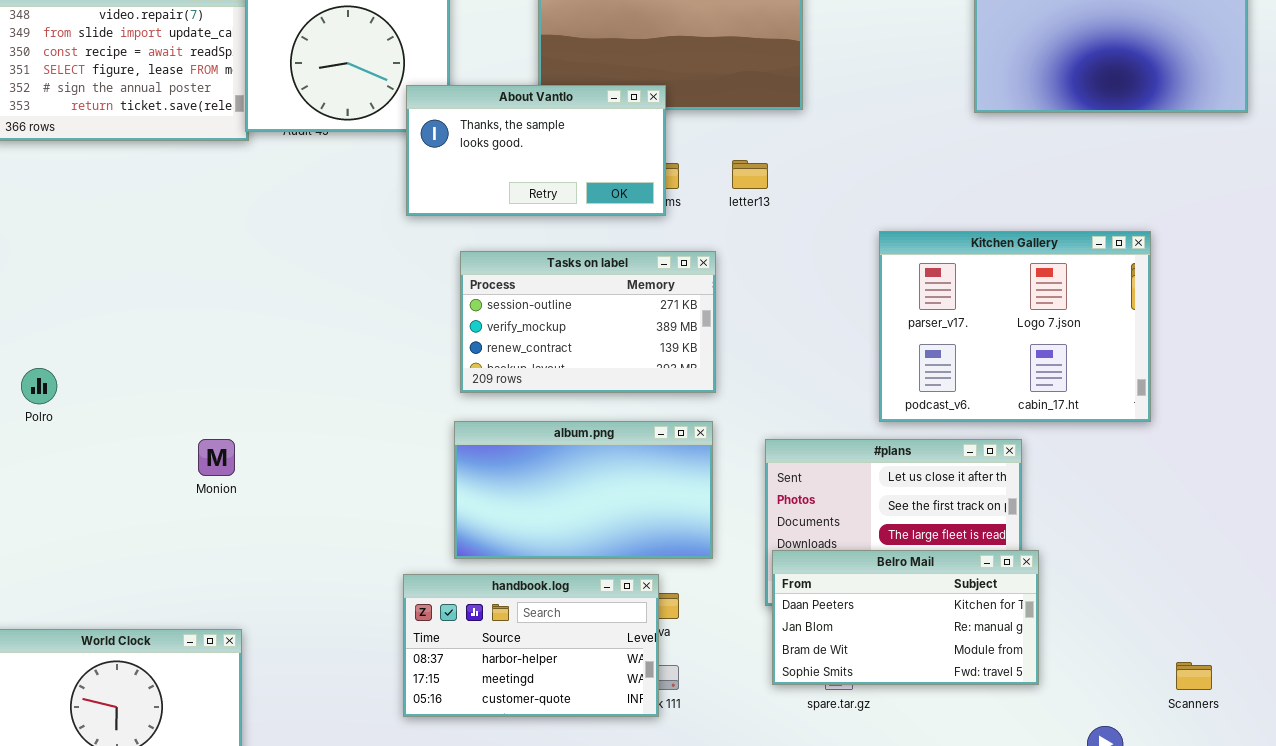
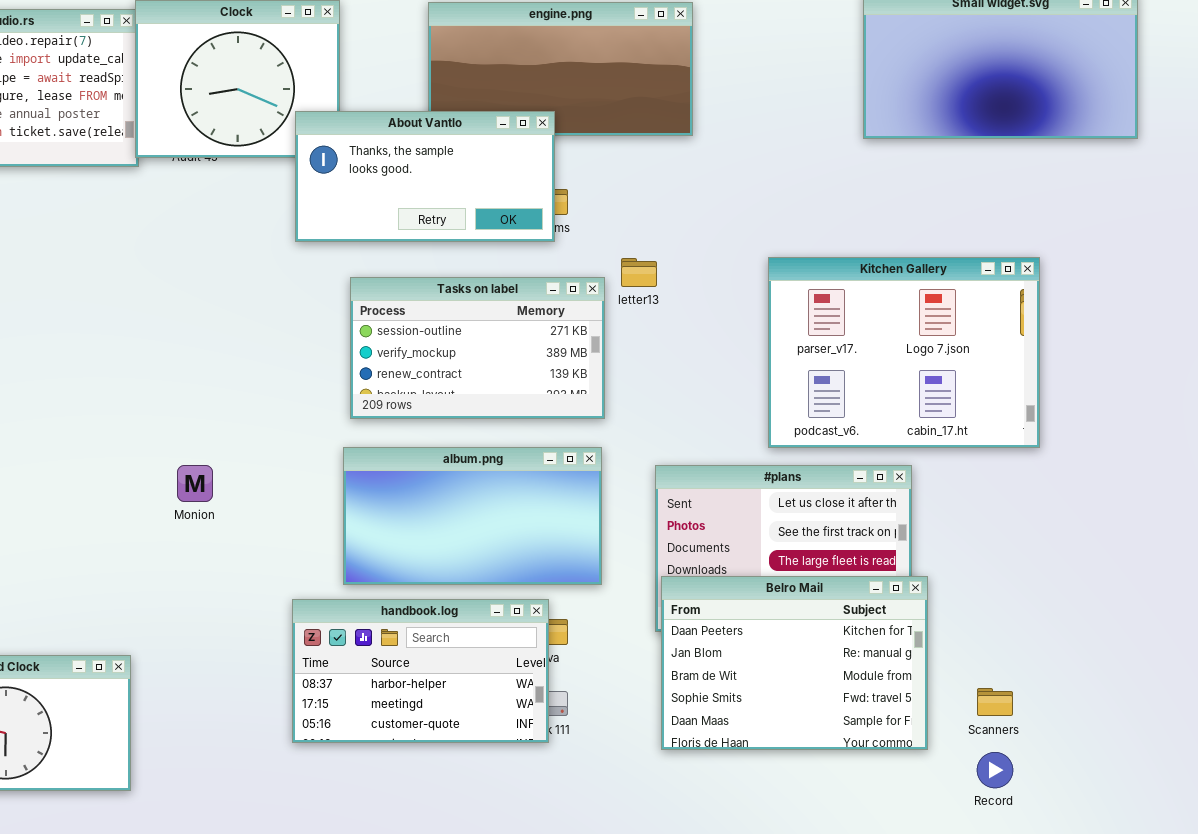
letter13: [732,160,768,189] -> [621,258,657,287], moved
Monion: [198,439,235,476] -> [177,465,213,502], moved
Belro Mail: [772,550,1039,685] -> [661,576,928,750], resized
Scanners: [1176,662,1212,690] -> [977,688,1013,716], moved

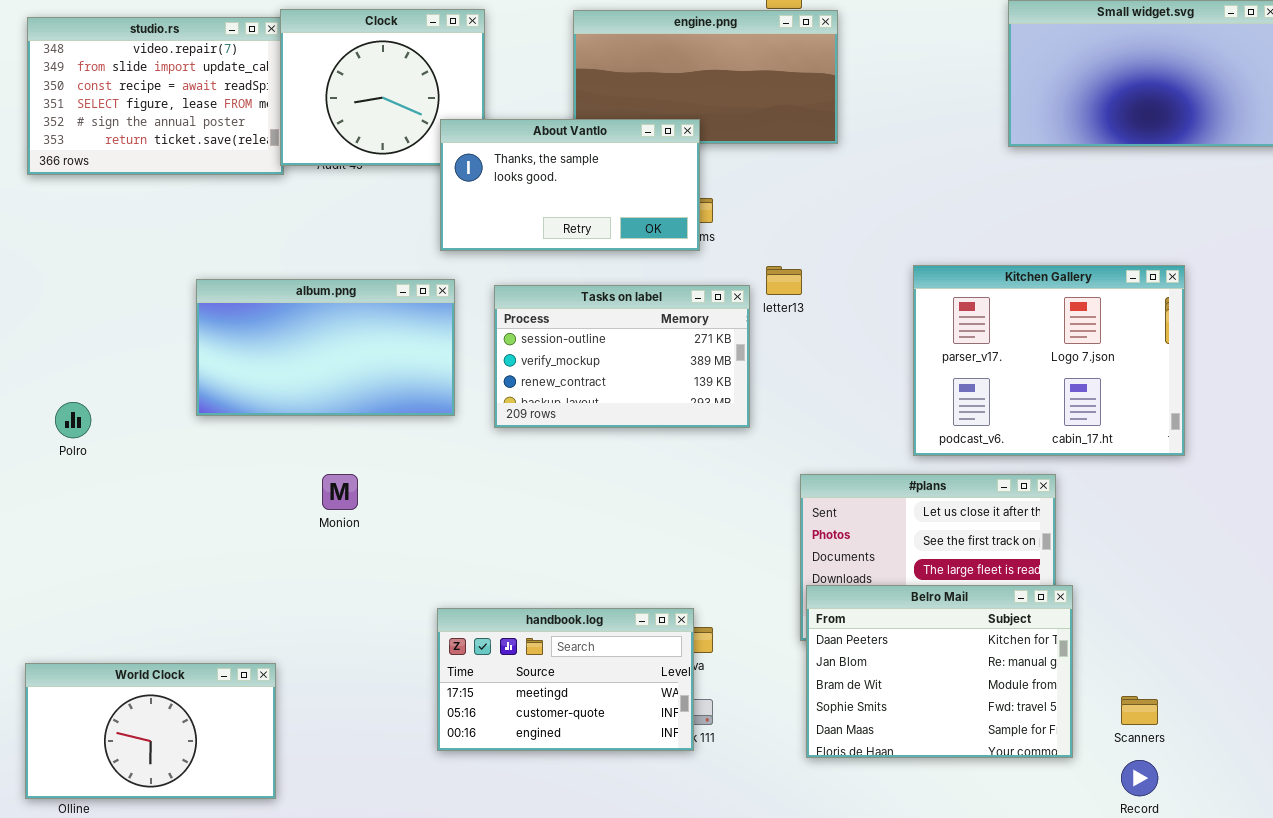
album.png: [343,447,602,585] -> [196,279,455,416], moved
handbook.log: [292,599,549,743] -> [437,608,694,751], scrolled down 1 row

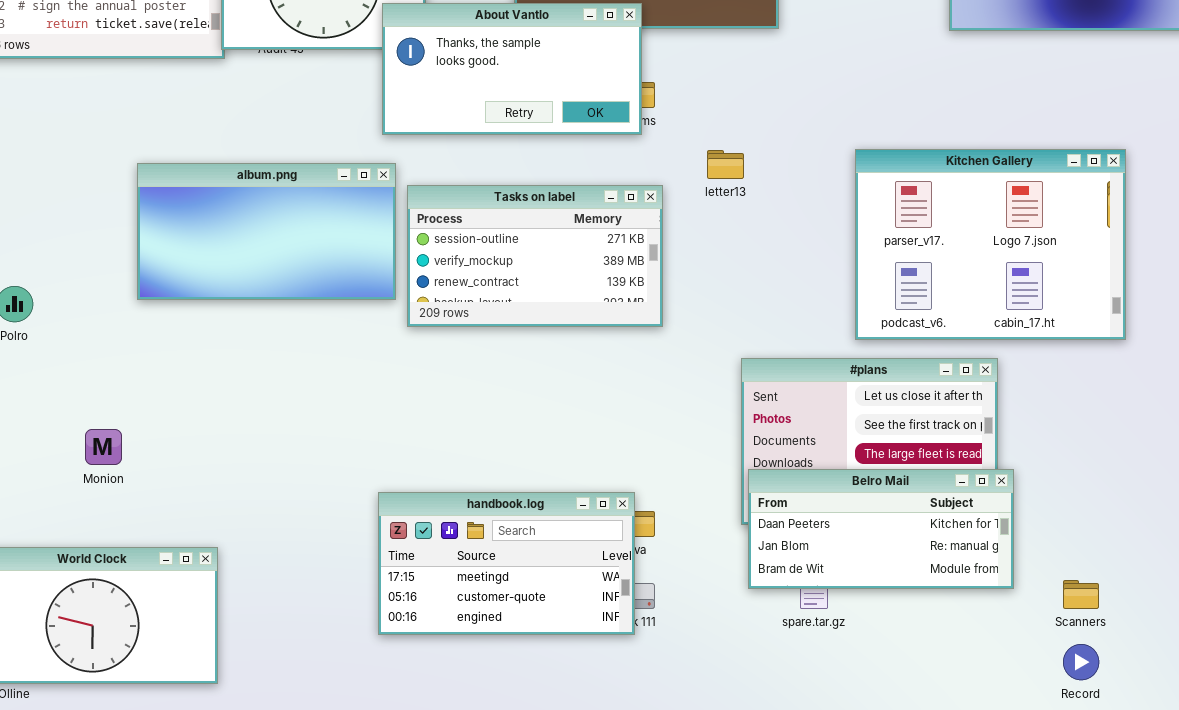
Tasks on label: [494,285,750,428] -> [407,185,663,327], moved
Monion: [322,474,358,510] -> [85,429,122,465], moved
Belro Mail: [806,585,1073,758] -> [748,469,1014,589], resized

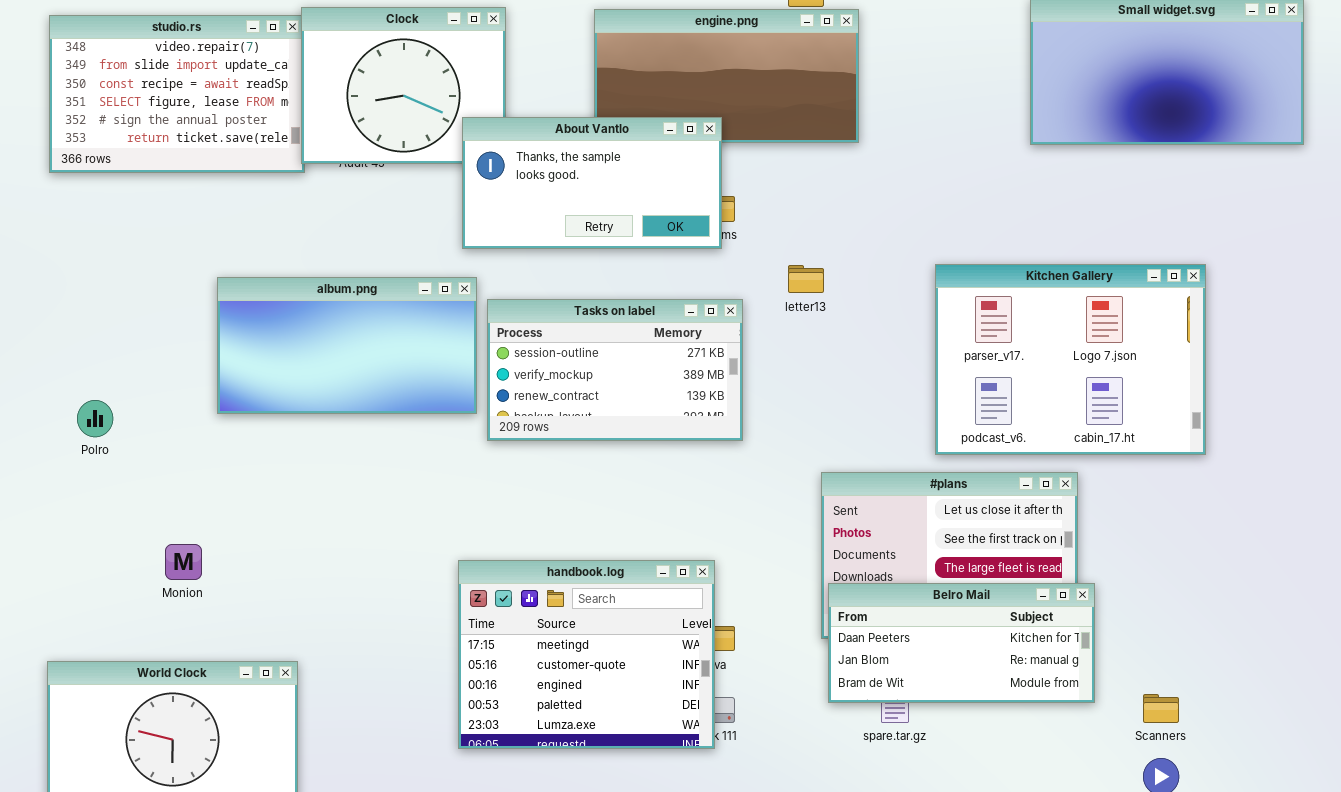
handbook.log: [378,492,635,635] -> [458,560,715,749], resized

